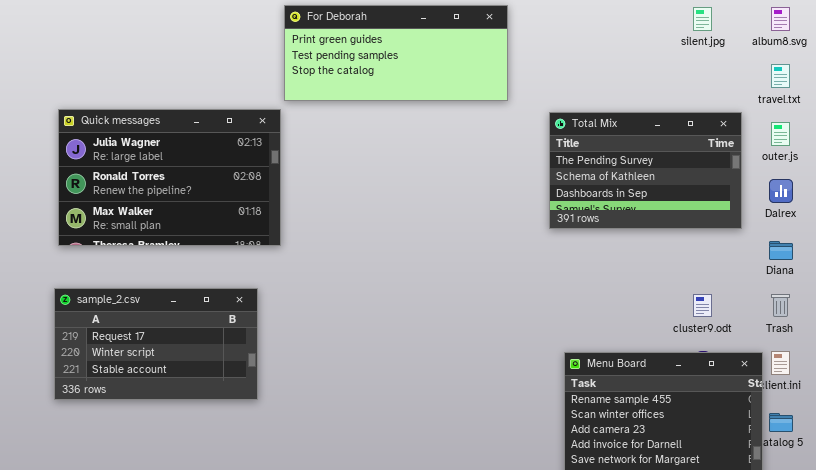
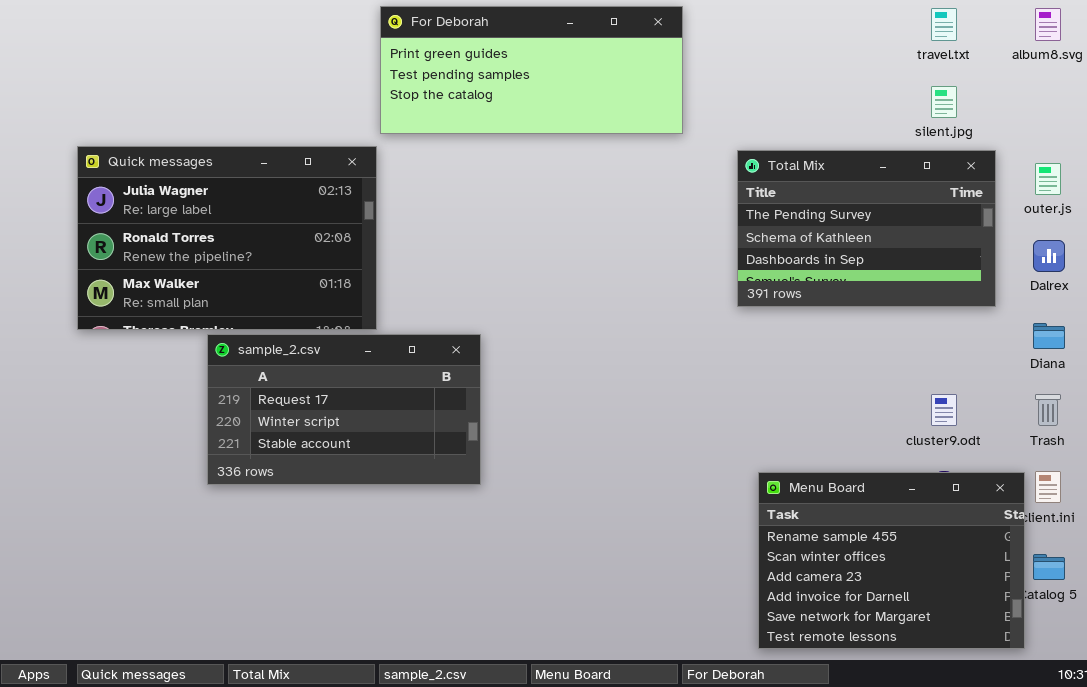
silent.jpg: [693,7,712,31] -> [931,86,957,118], moved
travel.txt: [771,64,790,88] -> [931,8,957,41], moved
sample_2.csv: [54,288,258,400] -> [207,334,481,485], moved

